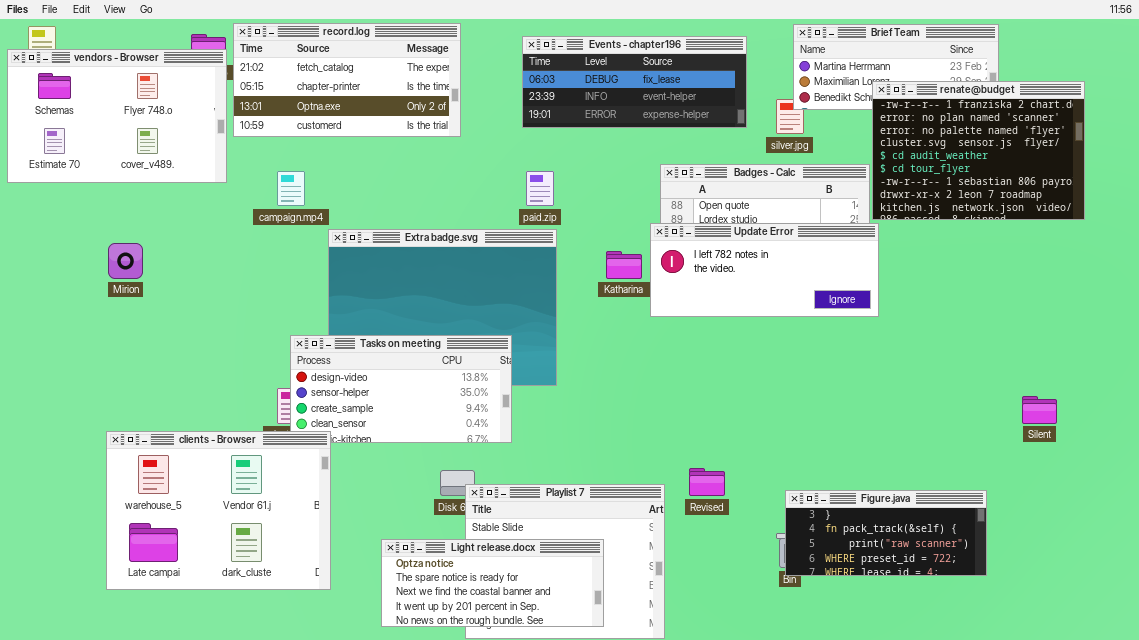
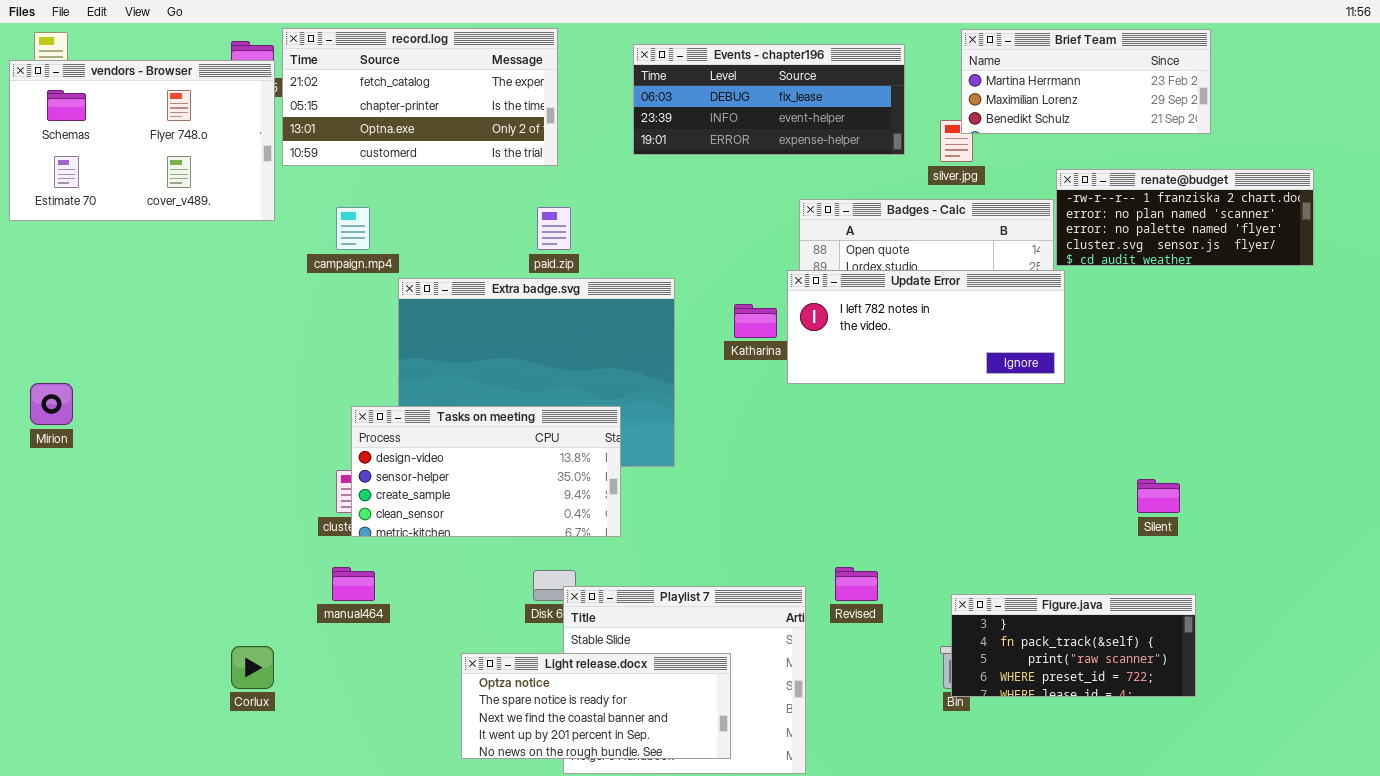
renate@budget: [872,81,1085,220] -> [1056,169,1314,266], resized
paid.zip: [526,171,554,206] -> [537,207,571,250], moved
Mirion: [108,243,143,279] -> [30,383,73,425], moved
Silent: [1022,396,1057,424] -> [1137,479,1180,513], moved
clients - Browser: [106,431,331,590] -> none, closed

